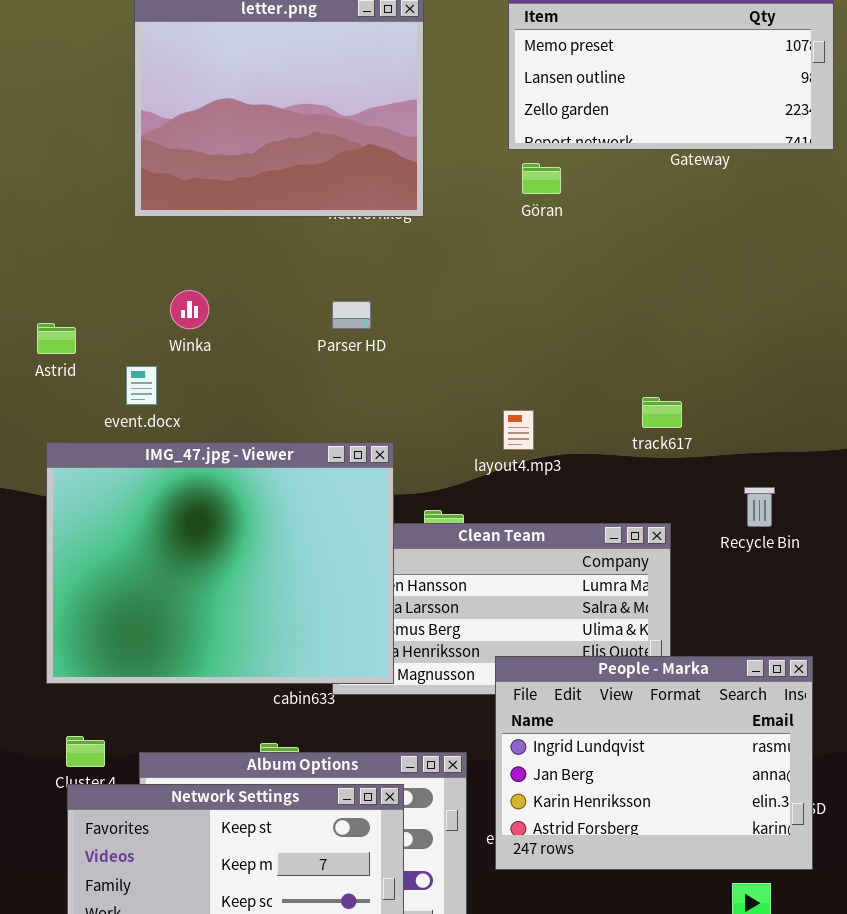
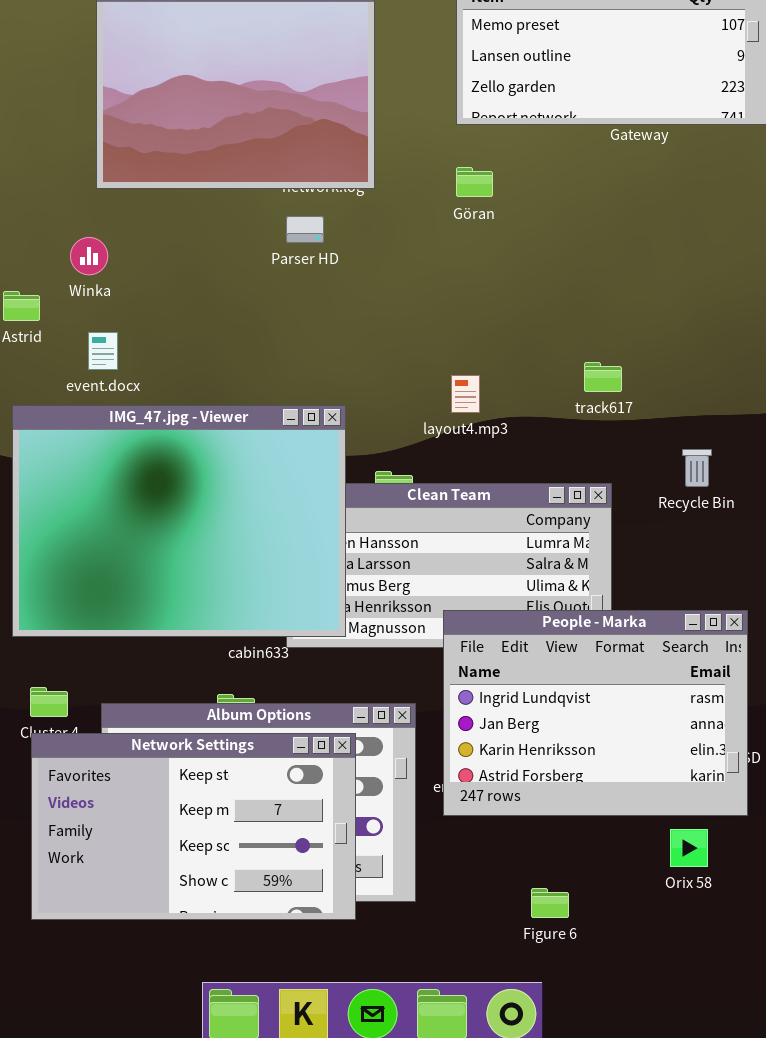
Göran: [522,163,561,194] -> [456,167,493,197], moved
Winka: [170,290,209,329] -> [70,237,108,275], moved
Parser HD: [332,301,371,329] -> [286,216,324,243], moved

